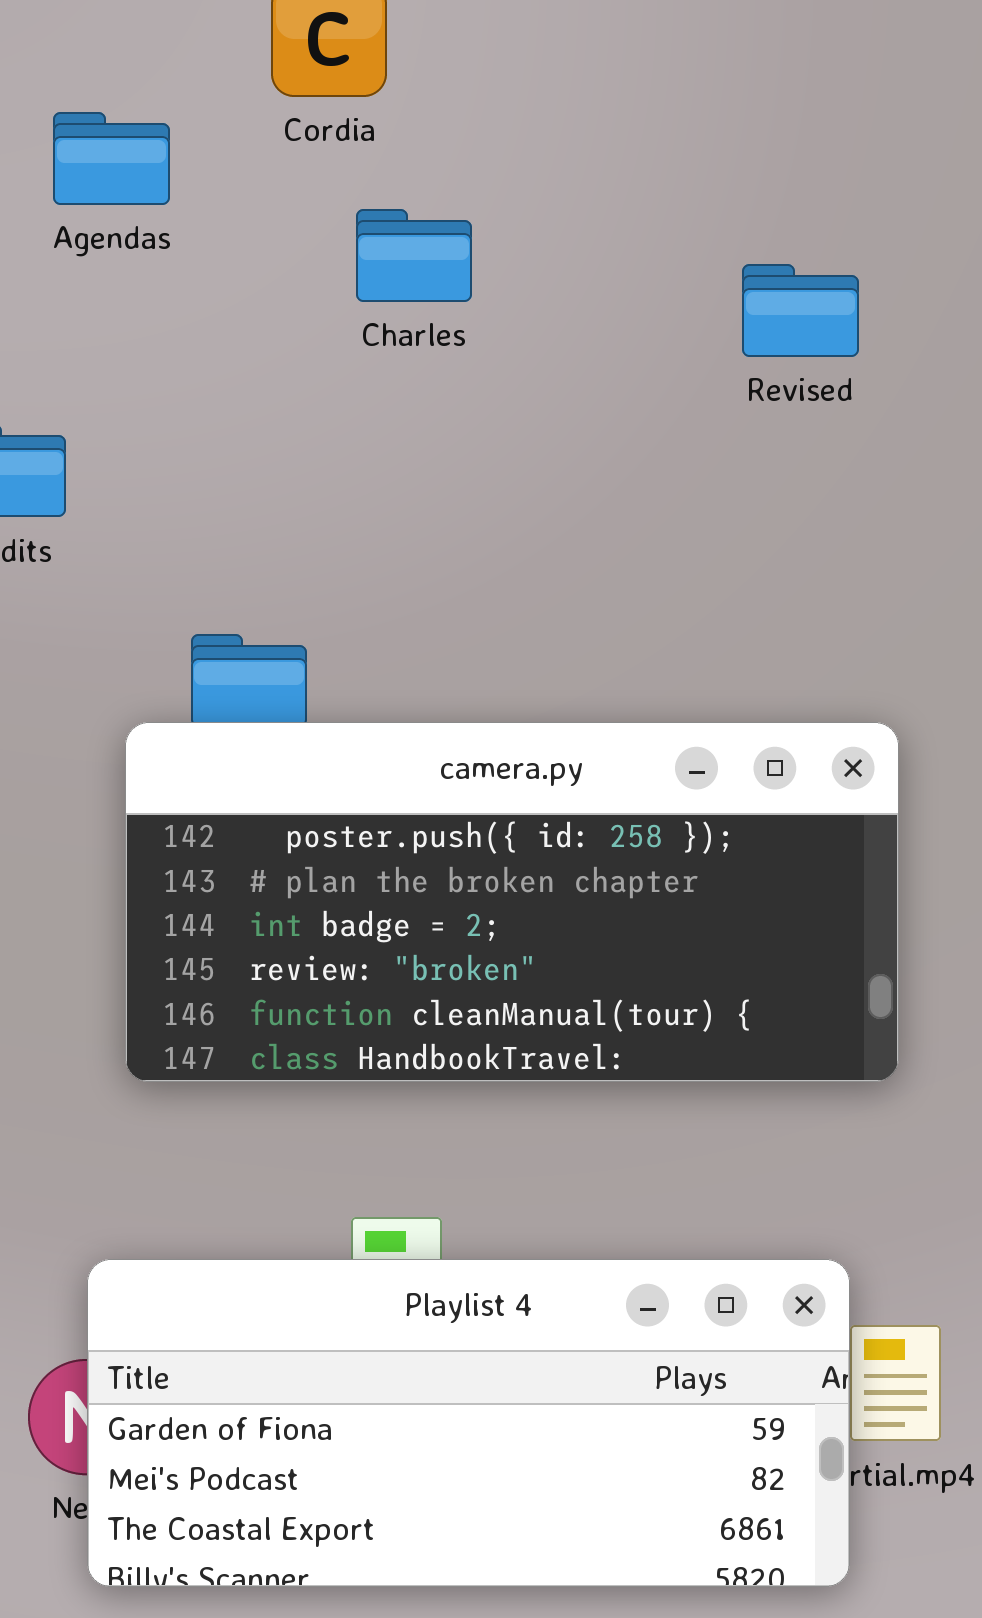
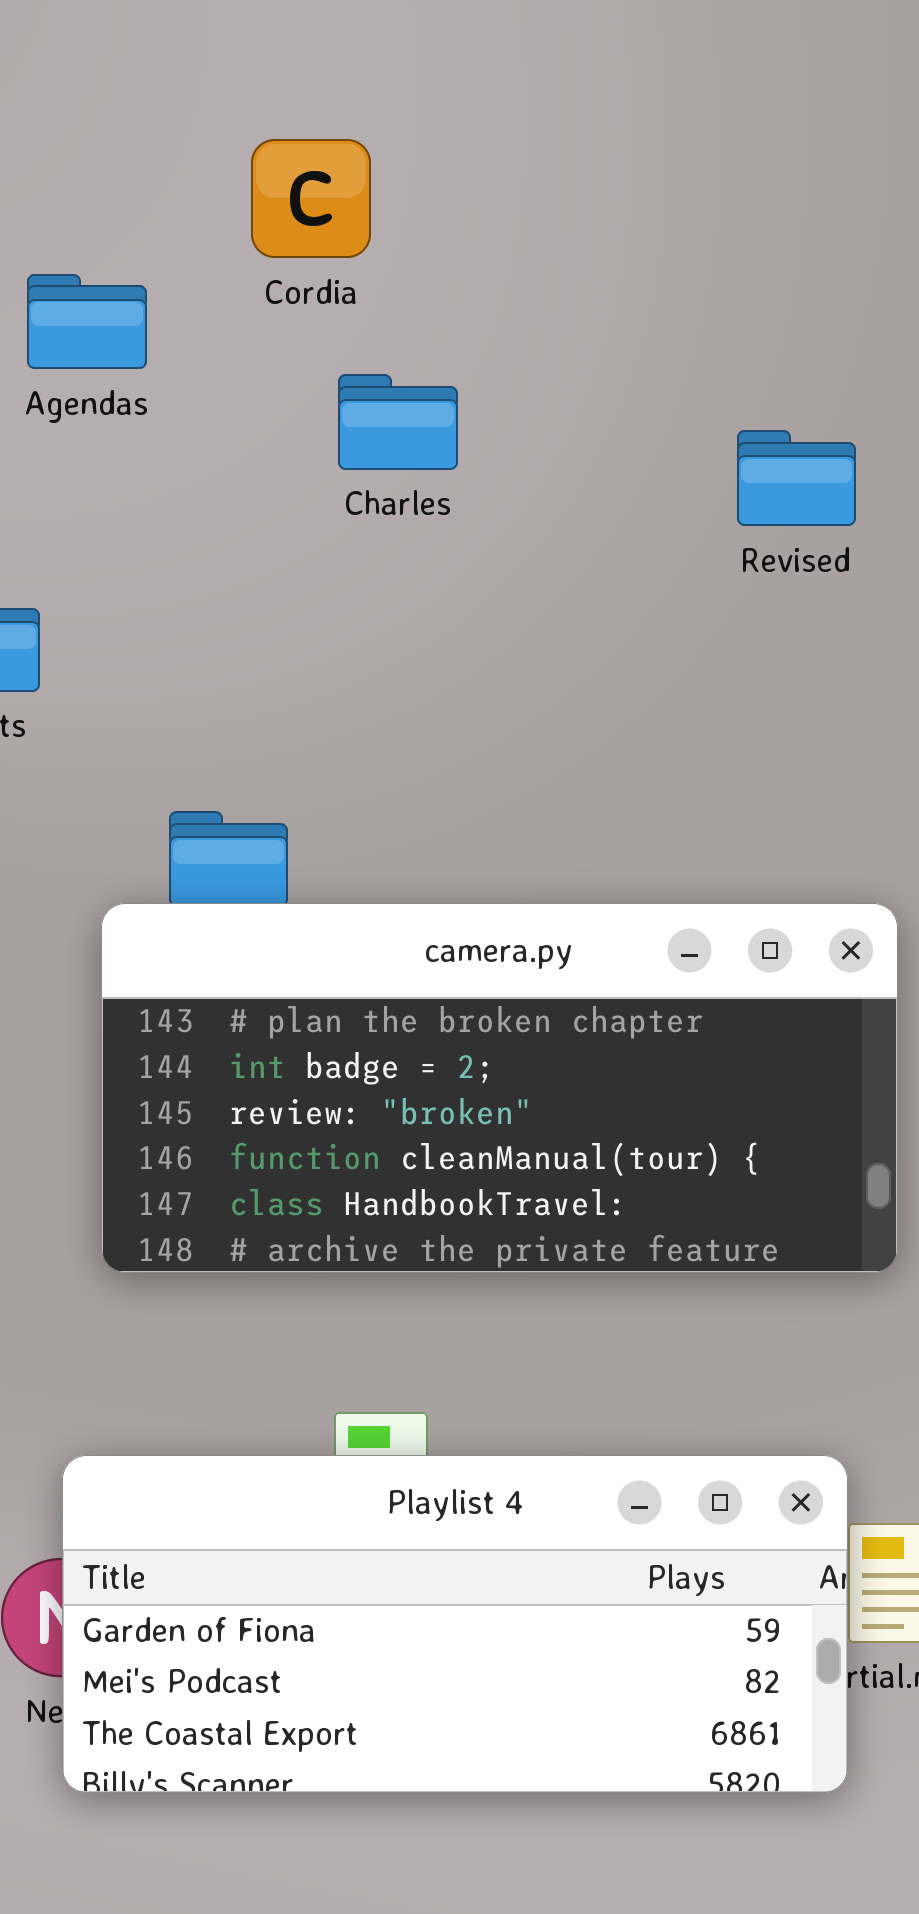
camera.py: [125,722,899,1082] -> [101,903,898,1273], scrolled down 1 row

